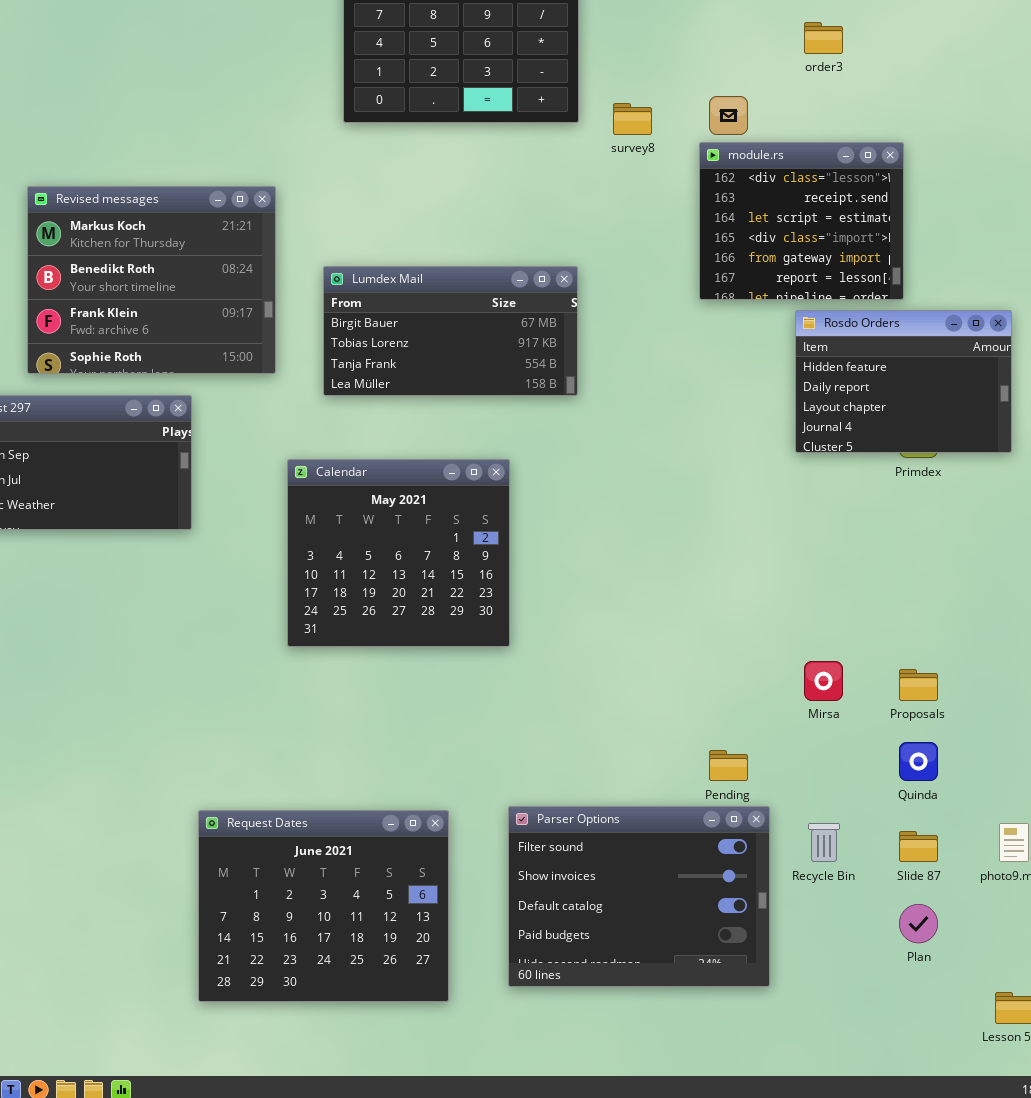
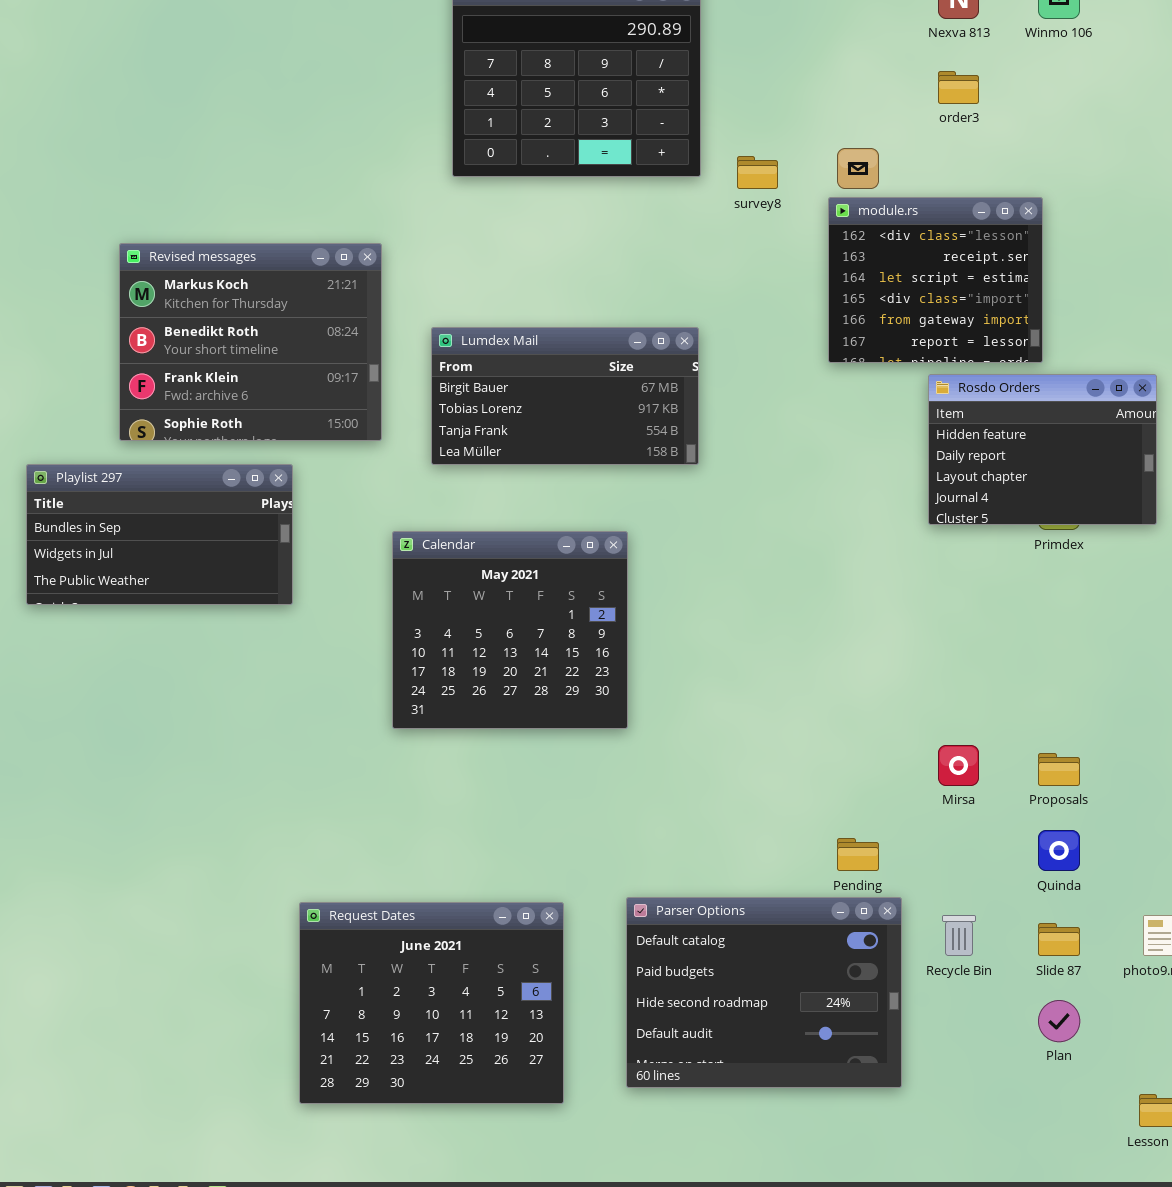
Parser Options: [508,806,770,987] -> [626,897,902,1088], scrolled down 2 rows

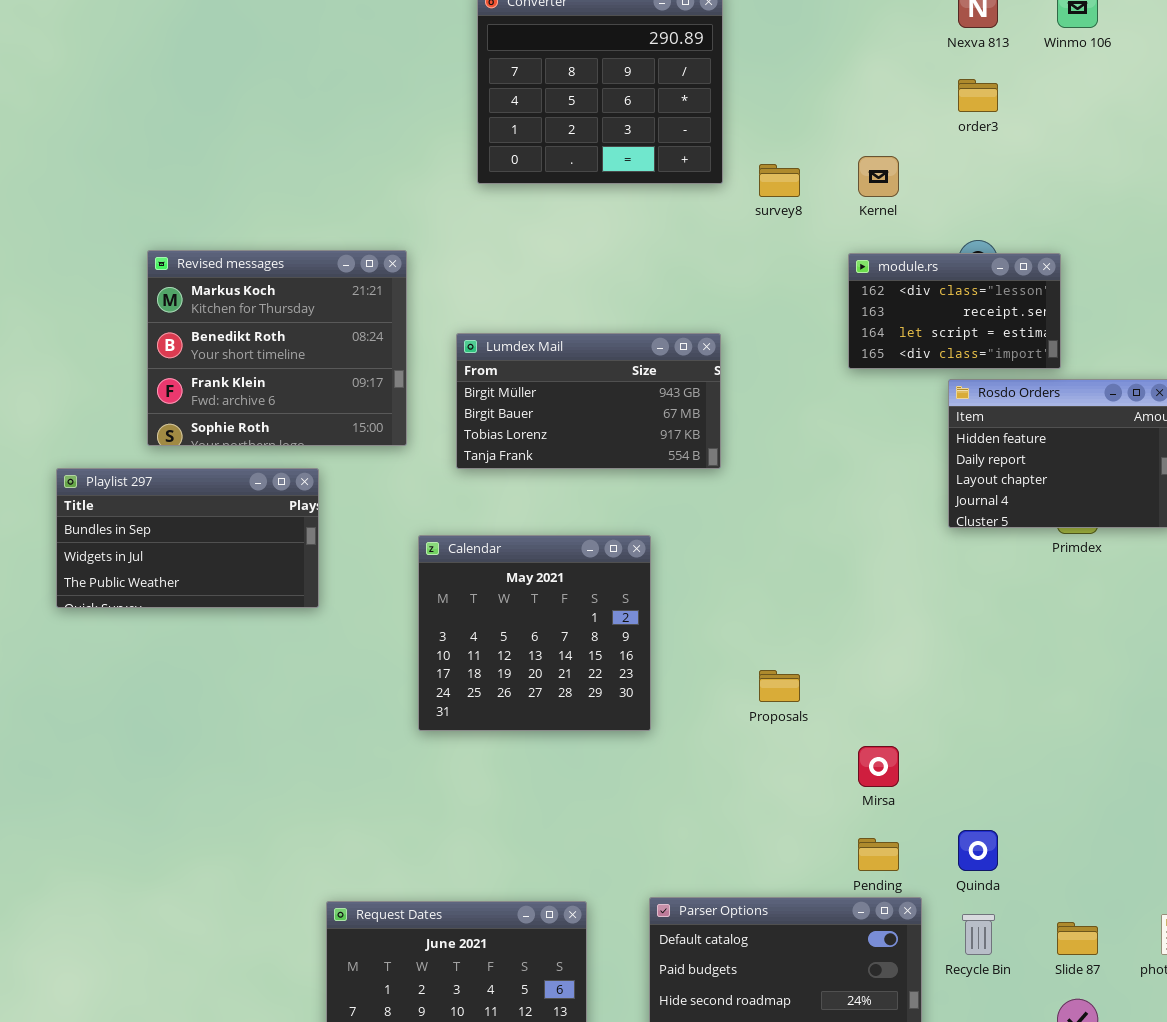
module.rs: [828,197,1043,363] -> [848,253,1061,369], resized
Lumdex Mail: [431,327,699,465] -> [456,333,721,469], scrolled up 1 row
Mirsa: [938,745,979,786] -> [858,746,899,787], moved
Proposals: [1038,753,1080,786] -> [759,670,800,702], moved
Quinda: [1038,830,1080,871] -> [958,830,998,871], moved

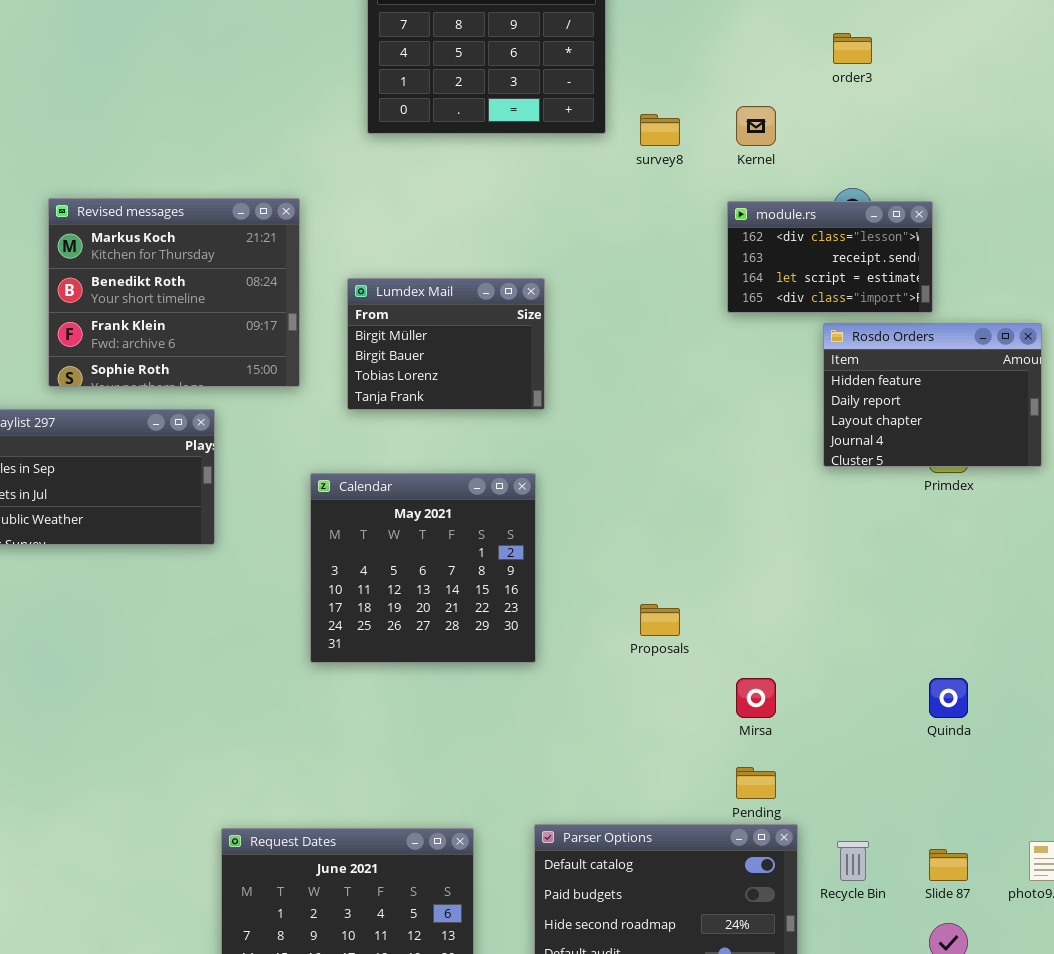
Lumdex Mail: [456,333,721,469] -> [347,278,545,410], resized
Quinda: [958,830,998,871] -> [929,678,968,718], moved

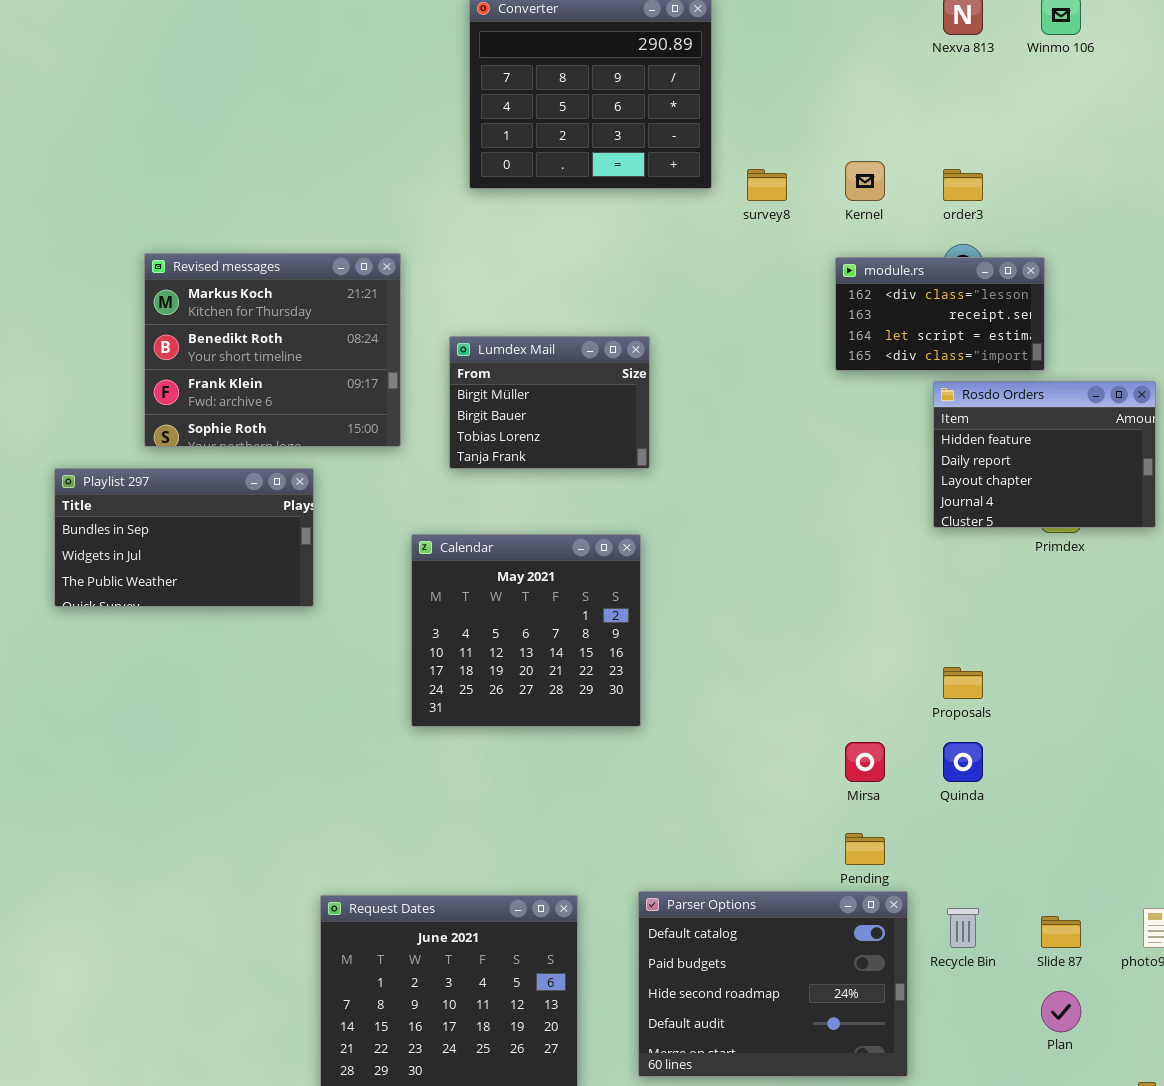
order3: [833,33,872,64] -> [943,169,983,201], moved
Proposals: [640,604,680,636] -> [943,667,983,699], moved
Quinda: [929,678,968,718] -> [943,742,983,782], moved

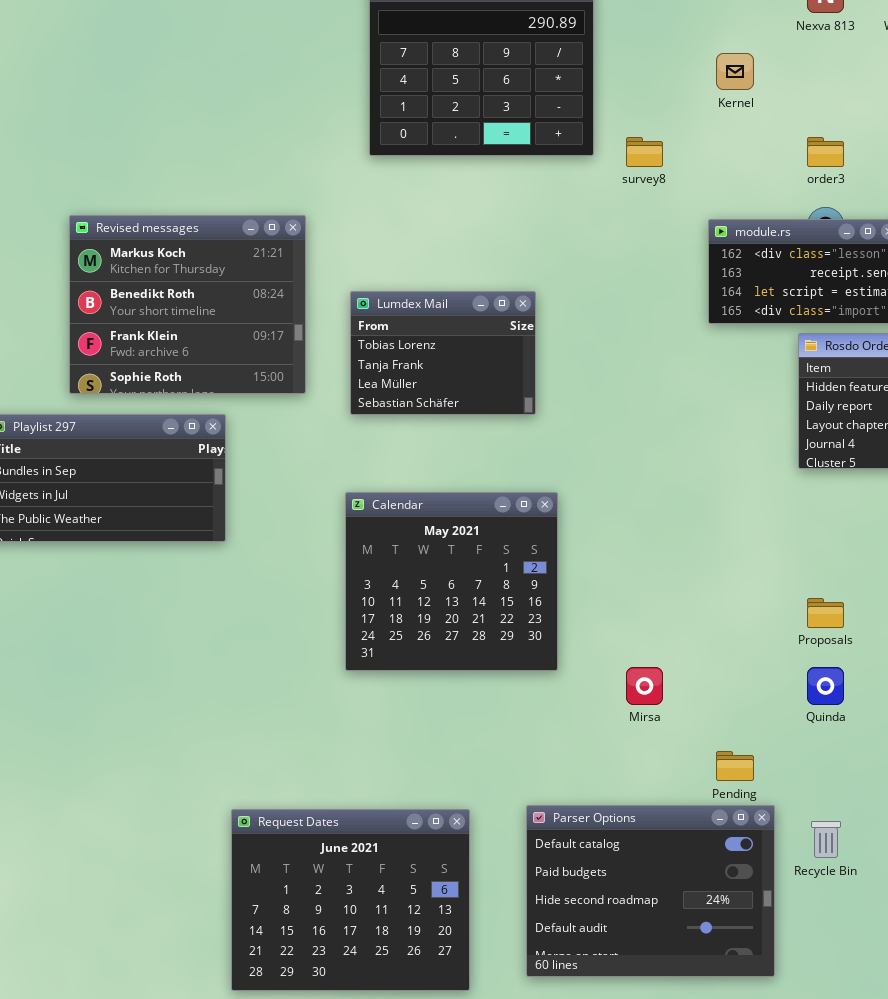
Kernel: [845,161,885,201] -> [716,53,754,90], moved
Lumdex Mail: [449,336,650,469] -> [350,291,536,415], scrolled down 2 rows
Calendar: [411,534,641,727] -> [345,492,558,671], moved
Mirsa: [845,742,885,782] -> [626,667,663,705], moved

